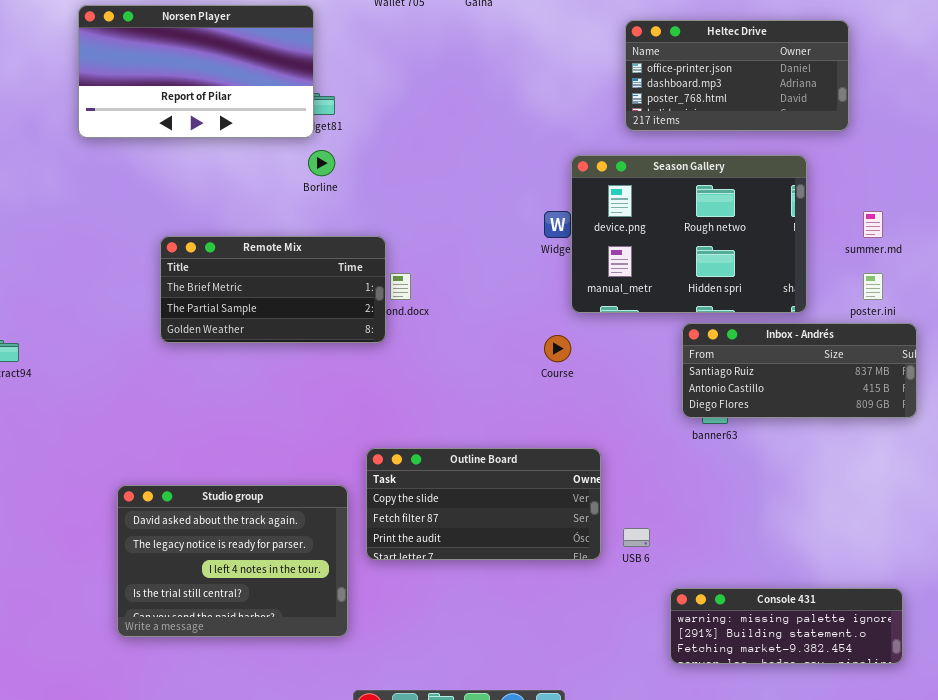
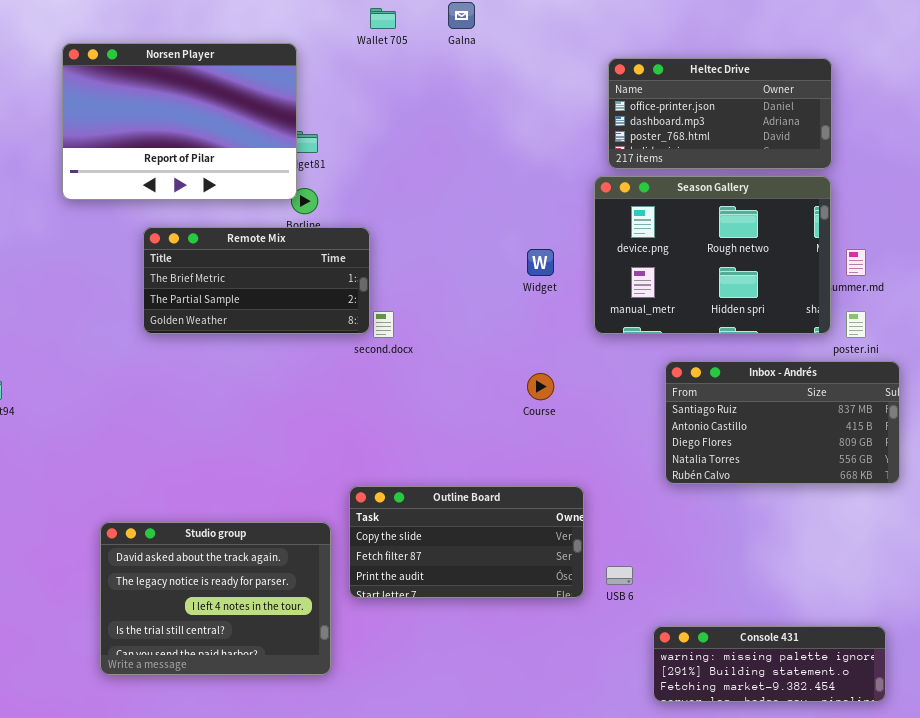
Norsen Player: [78,5,314,138] -> [62,43,297,200], resized
Season Gallery: [571,155,807,313] -> [594,176,831,334], moved
Remote Mix: [160,236,386,343] -> [143,227,370,334], moved
Inbox - Andrés: [682,323,917,418] -> [665,361,900,484], resized

